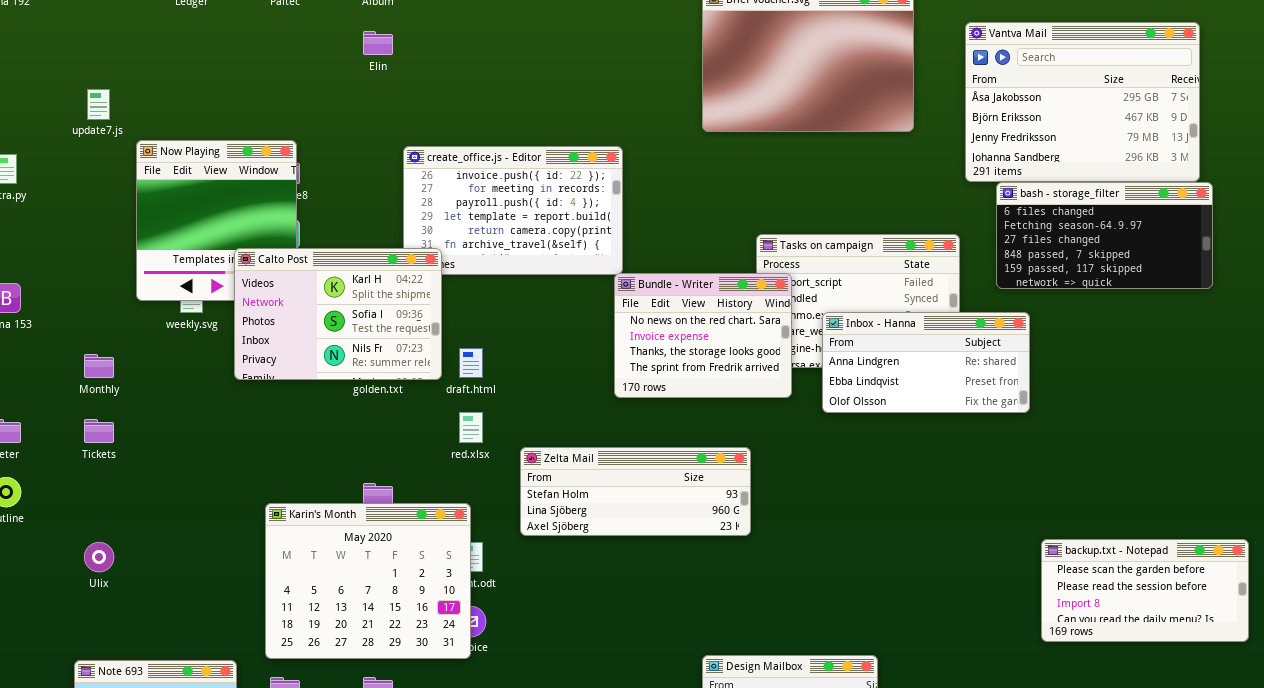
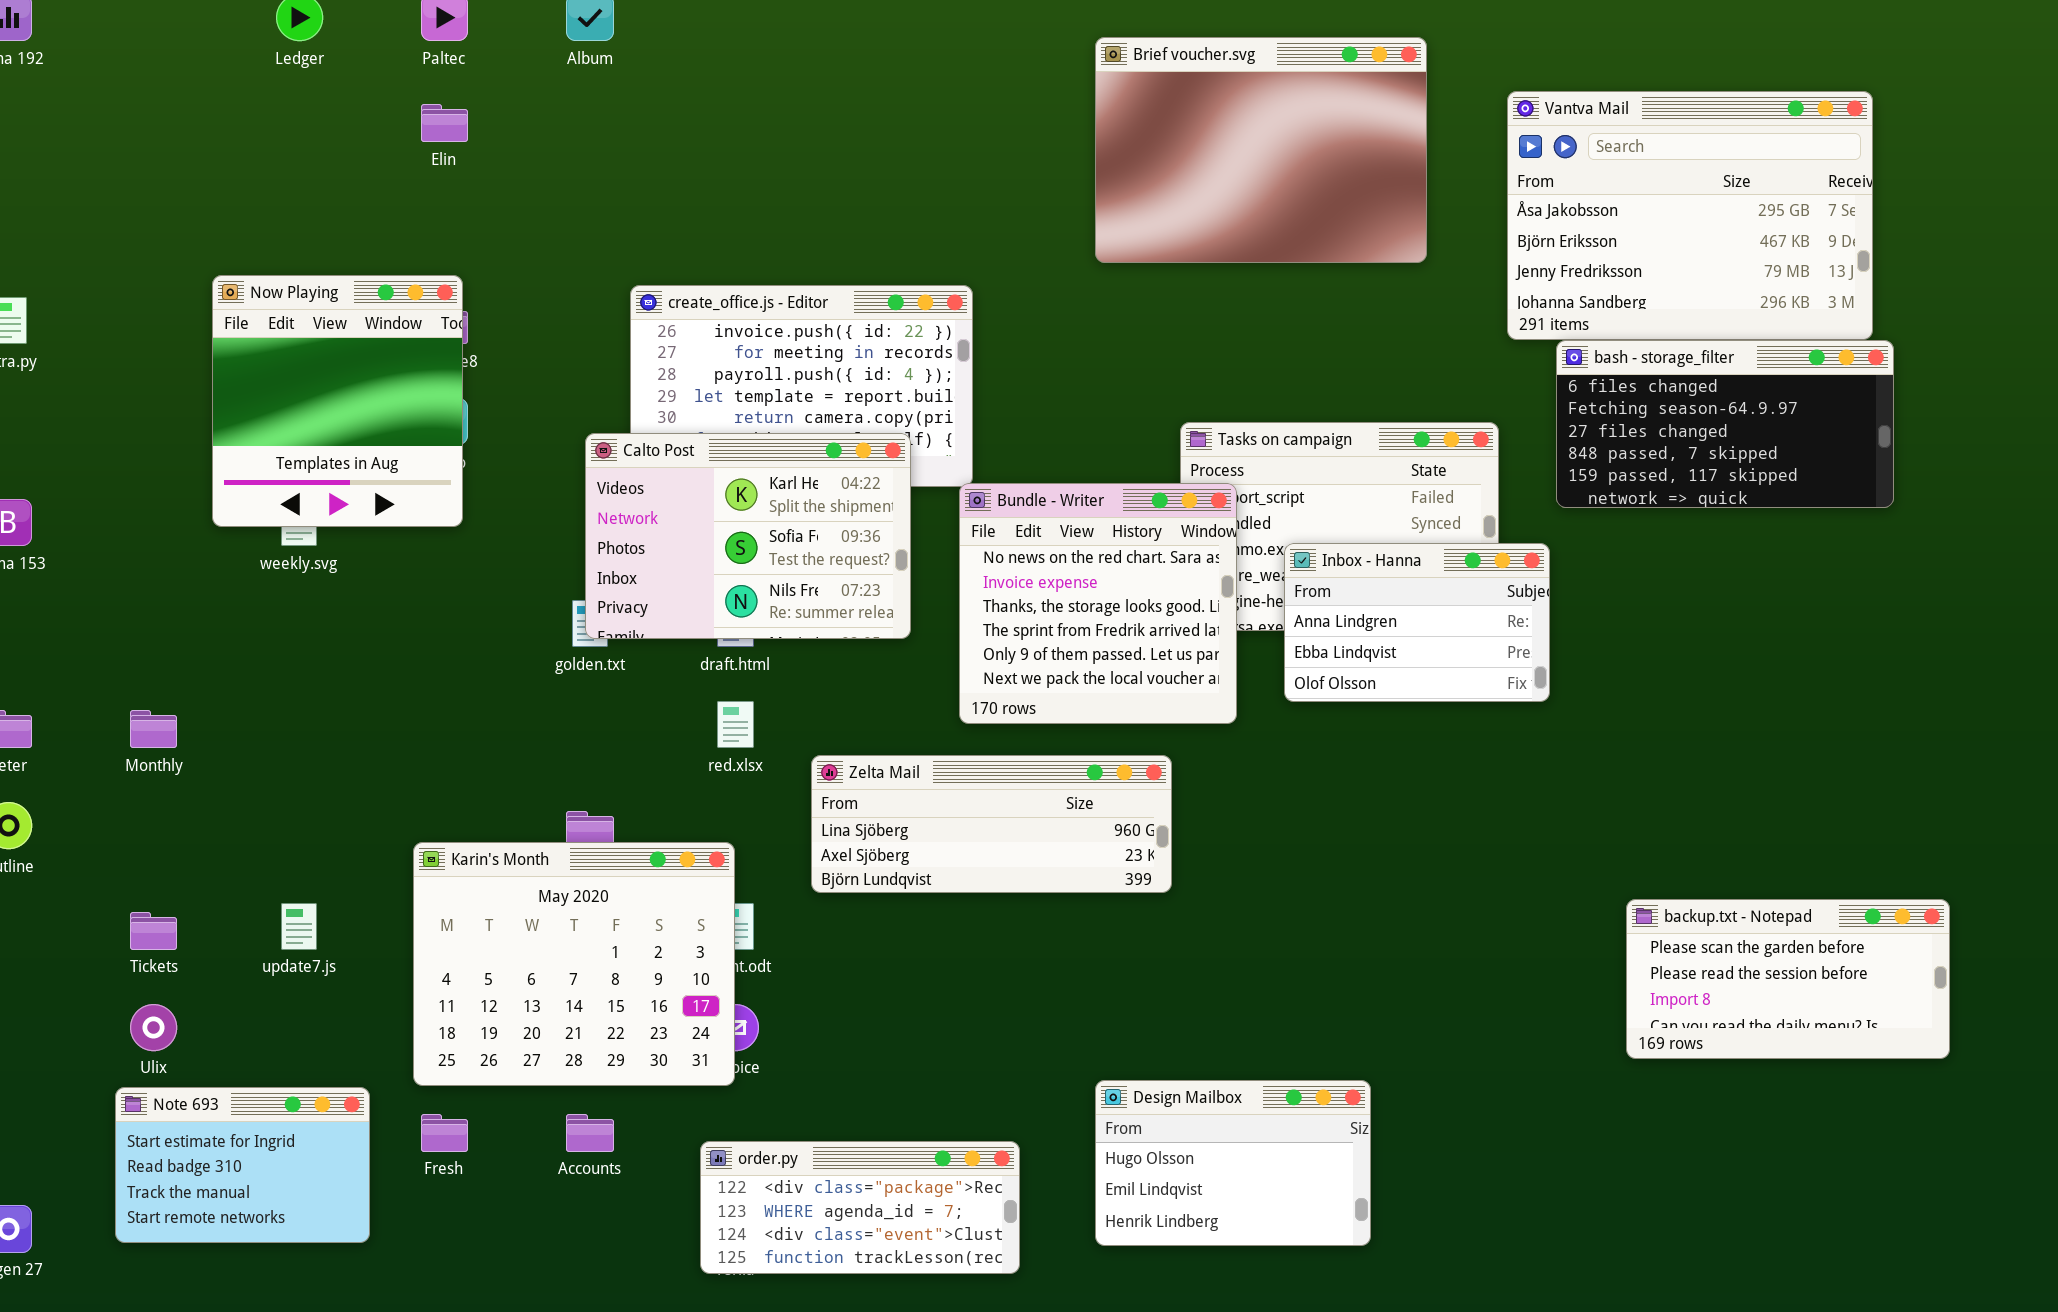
Elin: [363,31,393,55] -> [421,104,468,142], moved
update7.js: [87,89,110,120] -> [281,903,317,950], moved
Calto Post: [234,248,442,380] -> [585,433,911,639], moved
Bundle - Writer: [614,273,792,398] -> [959,483,1237,724], resized
Inbox - Hanna: [822,312,1030,413] -> [1284,543,1550,702], resized
Monthly: [84,354,114,378] -> [130,710,177,748], moved
Tickets: [84,419,114,443] -> [130,912,177,950], moved
Zelta Mail: [520,447,751,536] -> [811,755,1172,893], scrolled down 1 row
Ulix: [84,542,114,572] -> [130,1004,177,1051], moved

